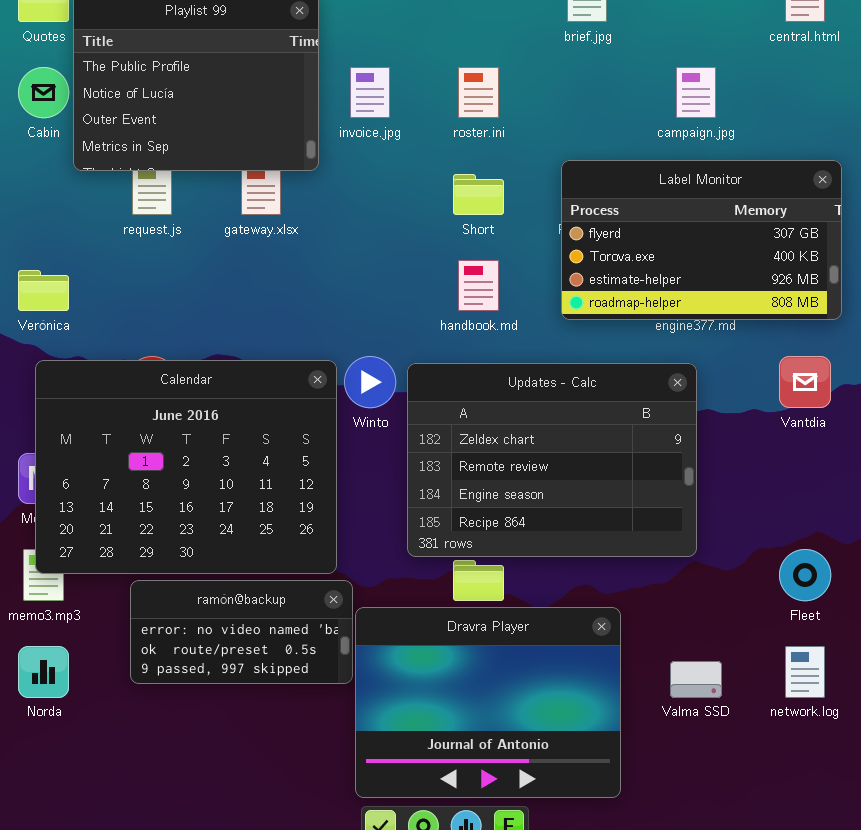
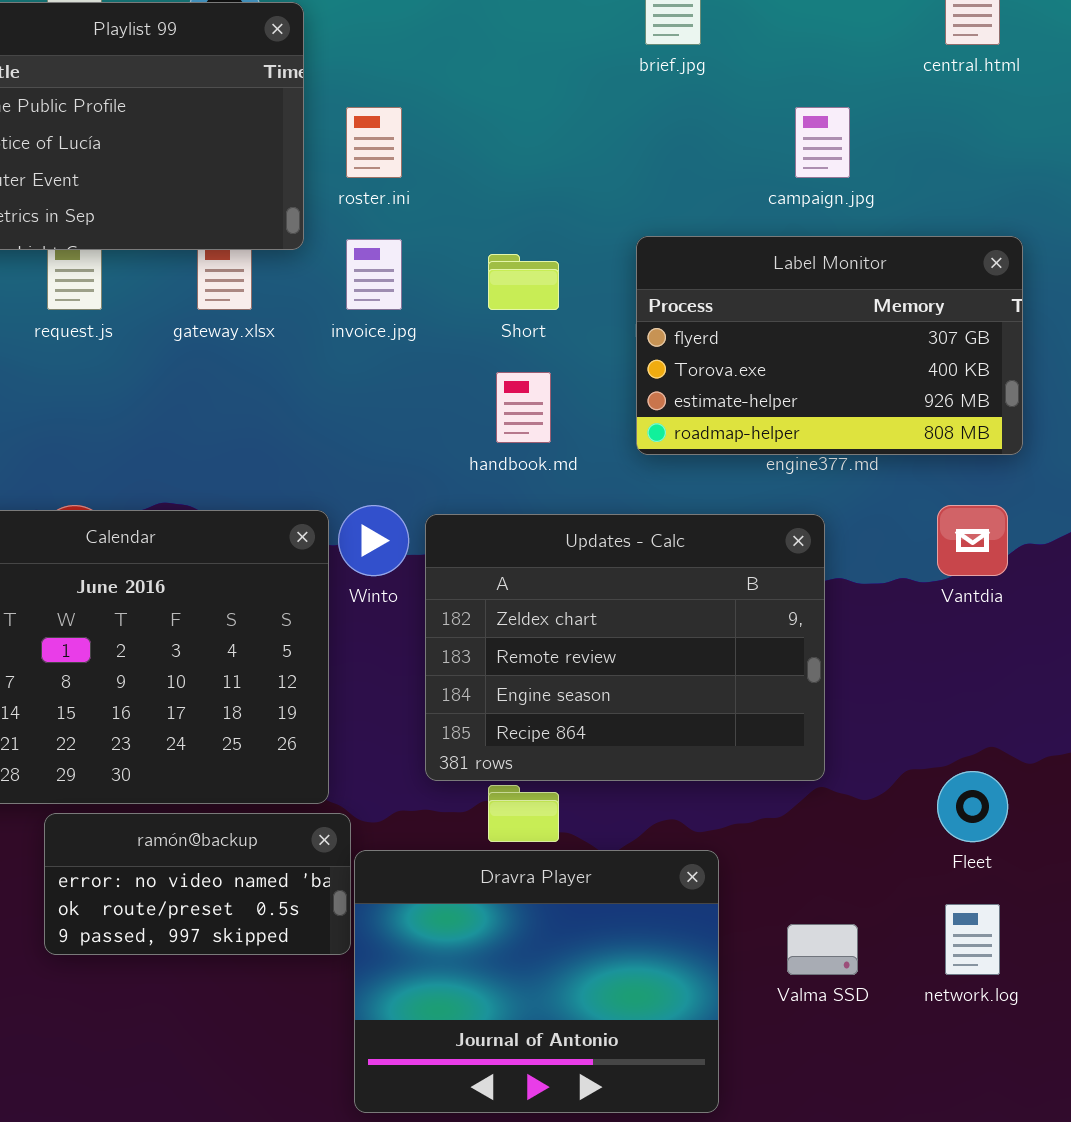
invoice.jpg: [350,67,390,118] -> [346,239,402,310], moved
roster.ini: [458,67,499,118] -> [346,107,402,178], moved

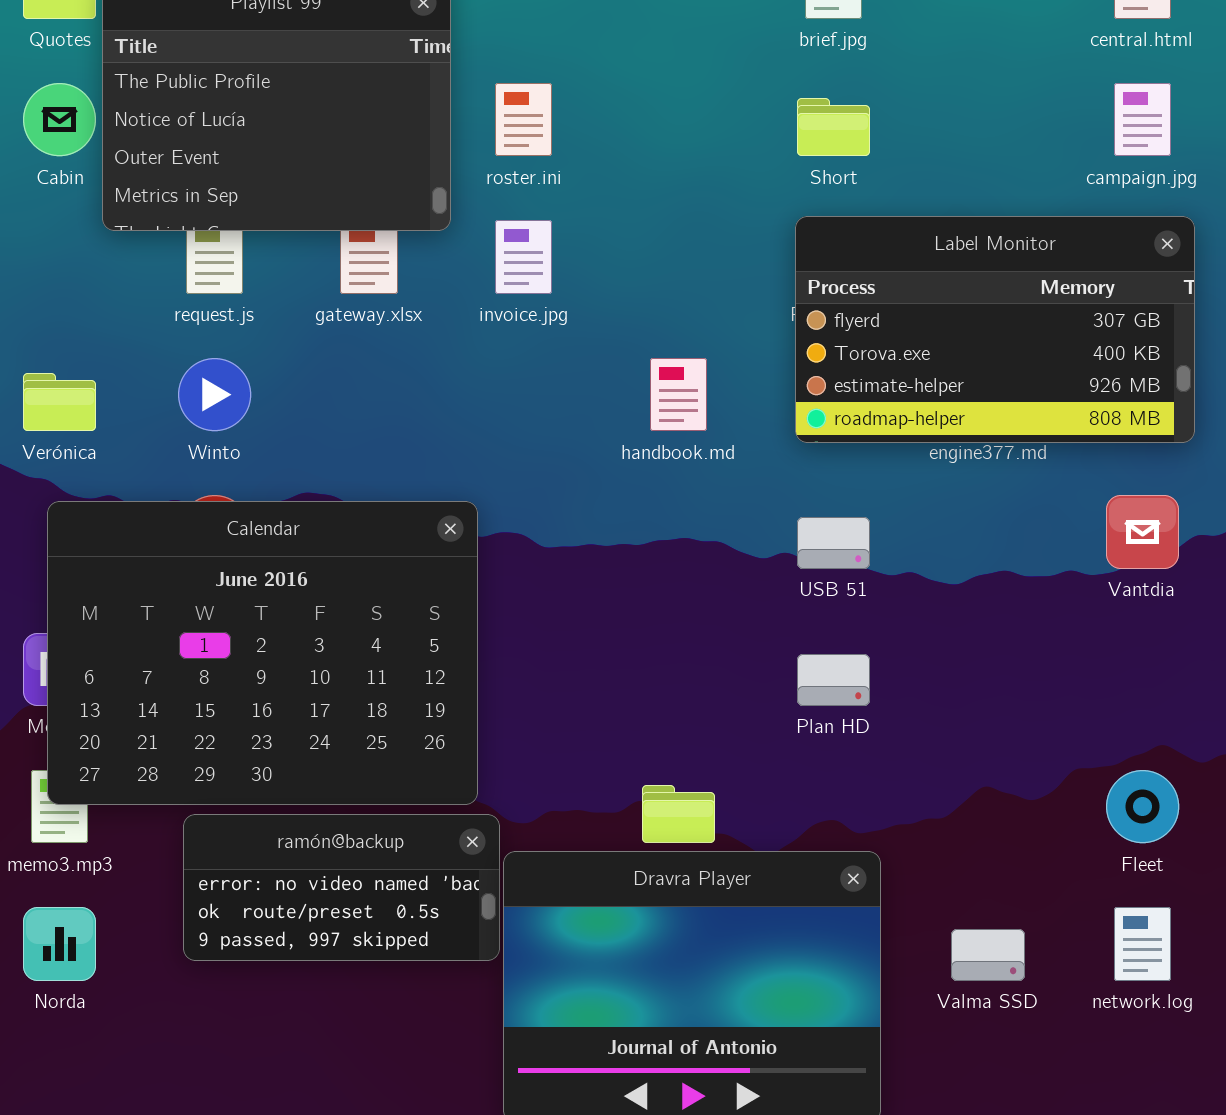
campaign.jpg: [795,107,850,178] -> [1114,83,1171,156], moved
Short: [488,254,559,310] -> [797,98,870,156], moved
Winto: [338,505,409,576] -> [178,358,251,431], moved
Updates - Calc: [425,514,825,781] -> none, closed

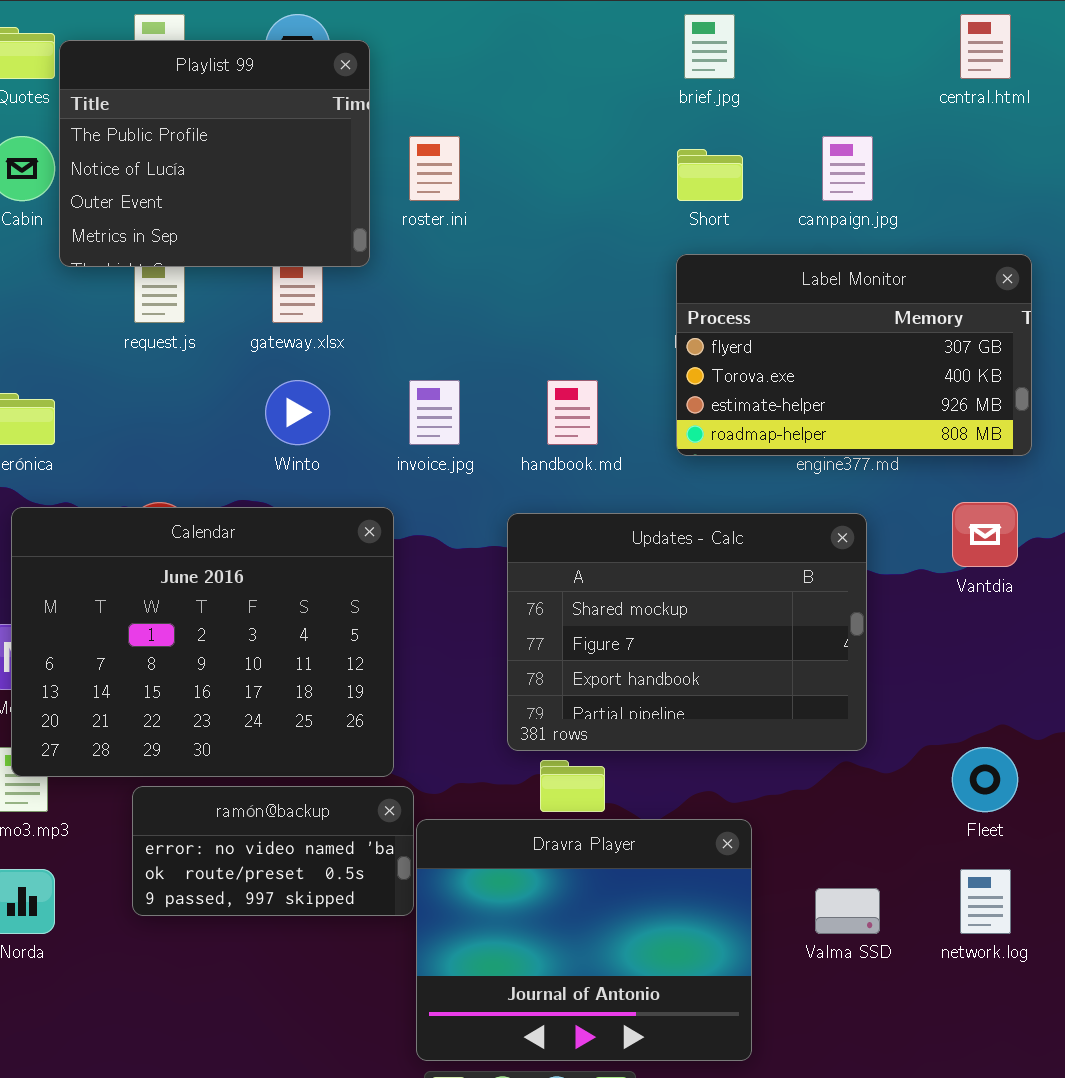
campaign.jpg: [1114,83,1171,156] -> [822,136,873,201], moved
invoice.jpg: [495,220,552,294] -> [409,380,460,445], moved
Winto: [178,358,251,431] -> [265,380,330,445], moved
Updates - Calc: none -> [507,513,867,751], opened

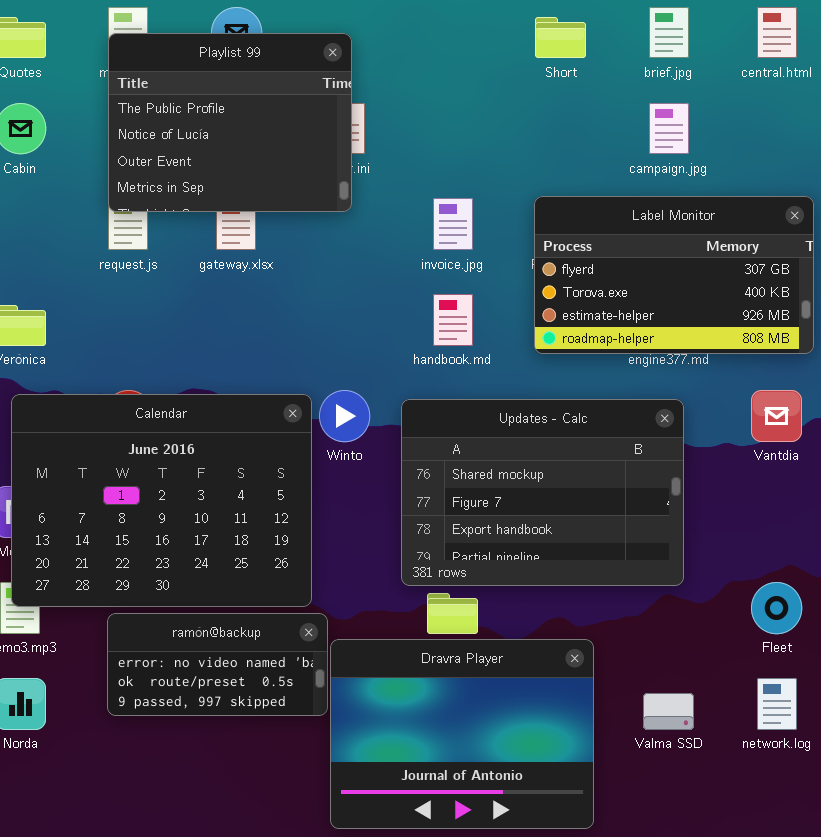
brief.jpg: [684,14,735,79] -> [649,7,689,58], moved
Playlist 99: [59,40,370,267] -> [108,33,352,212], moved
Short: [677,149,743,201] -> [535,17,586,58], moved
Winto: [265,380,330,445] -> [319,390,370,442], moved
invoice.jpg: [409,380,460,445] -> [433,198,473,250], moved

